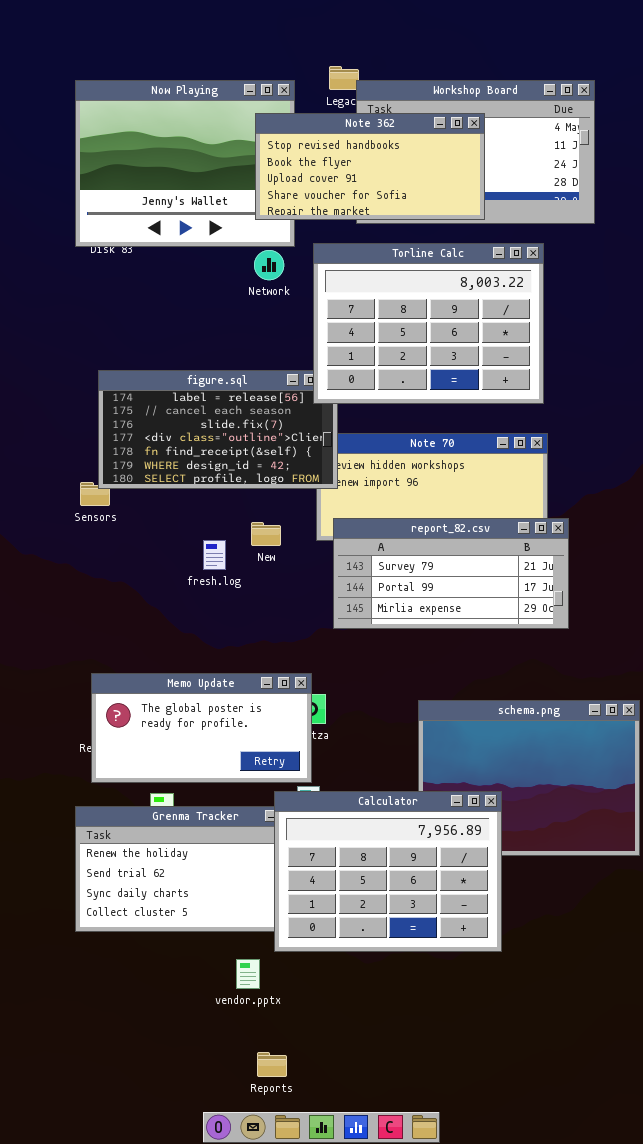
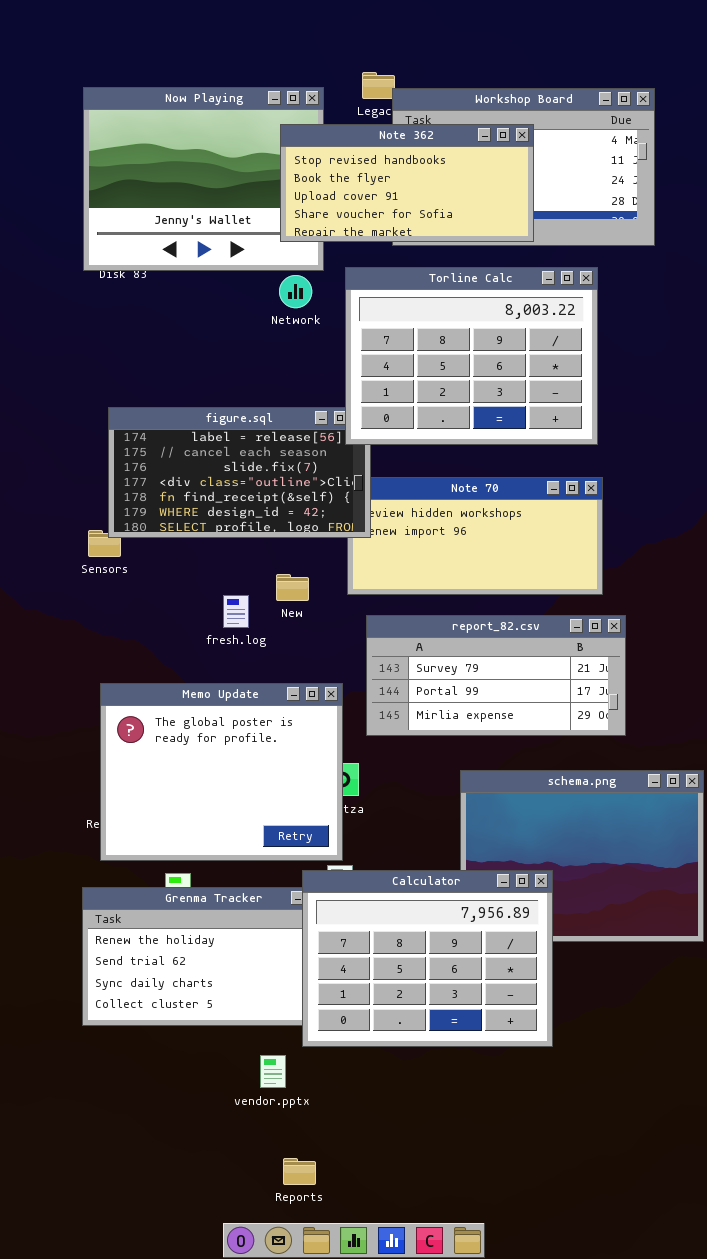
report_82.csv: [333,518,569,629] -> [366,615,626,736], moved
Memo Update: [91,673,312,783] -> [100,683,343,861], resized

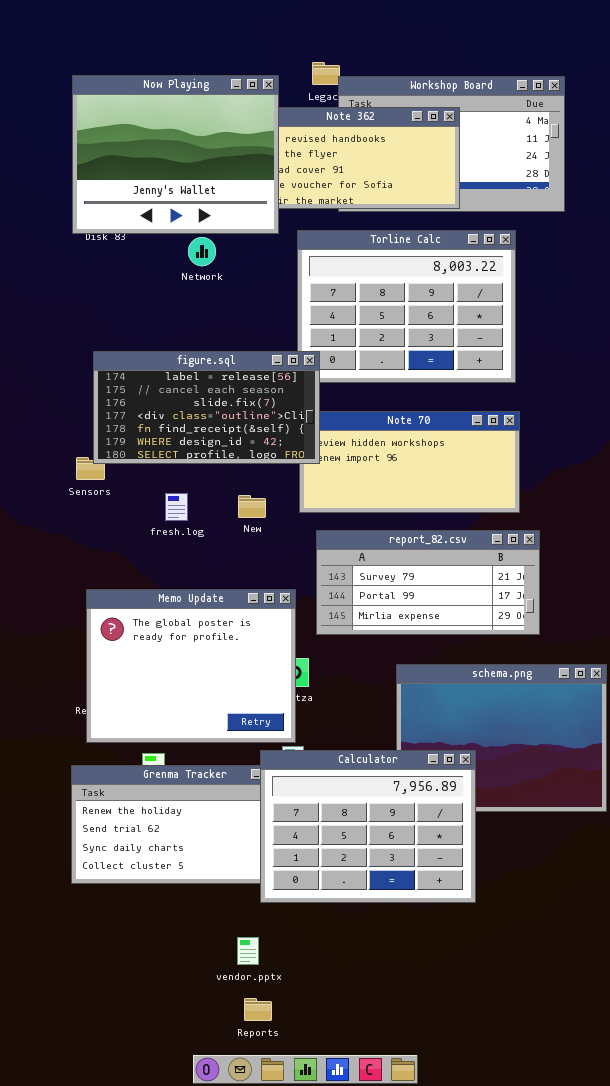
Now Playing: [83,87,324,271] -> [72,75,279,234], raised
Network: [279,275,312,308] -> [188,237,216,266], moved
figure.sql: [108,407,371,538] -> [93,351,320,464], raised
fresh.log: [223,595,249,628] -> [165,493,188,521], moved
vendor.pptx: [260,1055,286,1088] -> [237,937,259,965], moved

